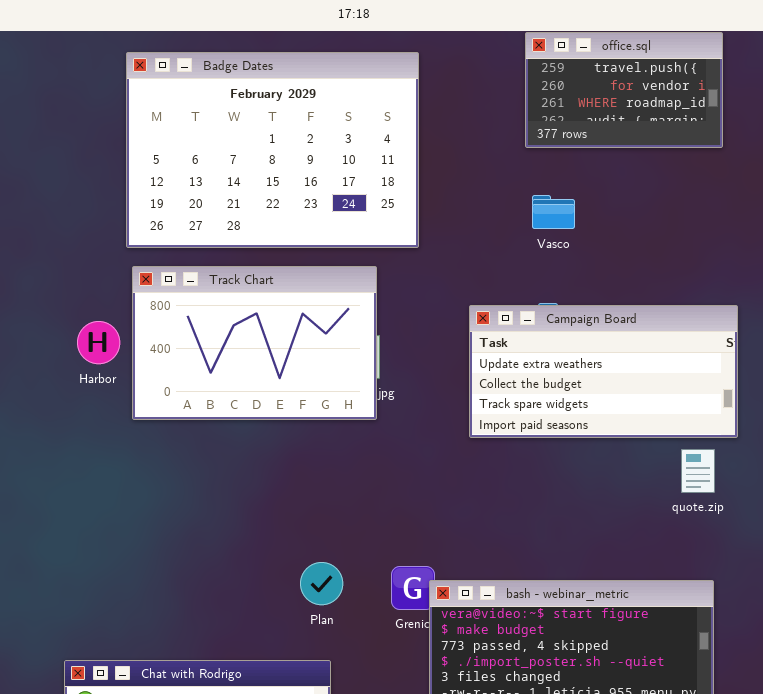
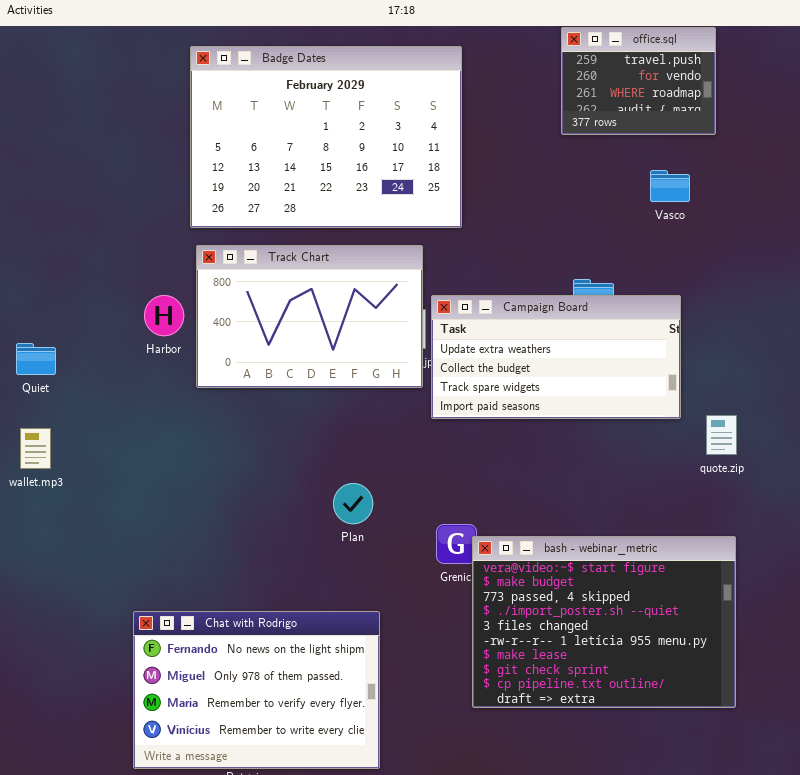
office.sql: [525,32,723,148] -> [561,27,716,135], resized
Vasco: [532,195,575,229] -> [650,170,690,202], moved
Campaign Board: [469,305,738,438] -> [431,295,681,419], moved
Plan: [300,562,343,605] -> [333,483,373,524], moved

